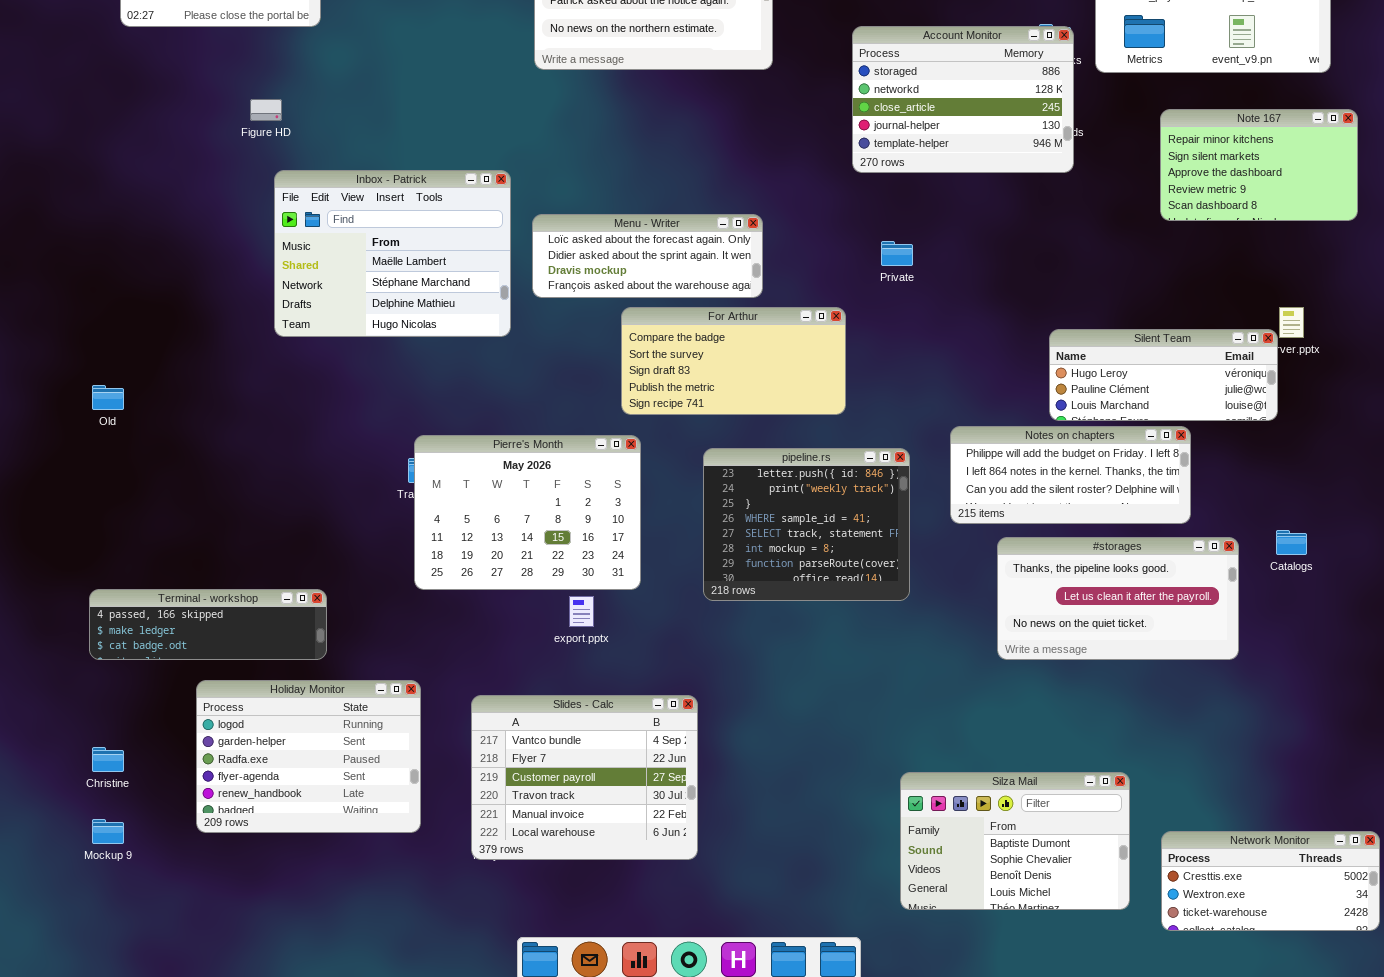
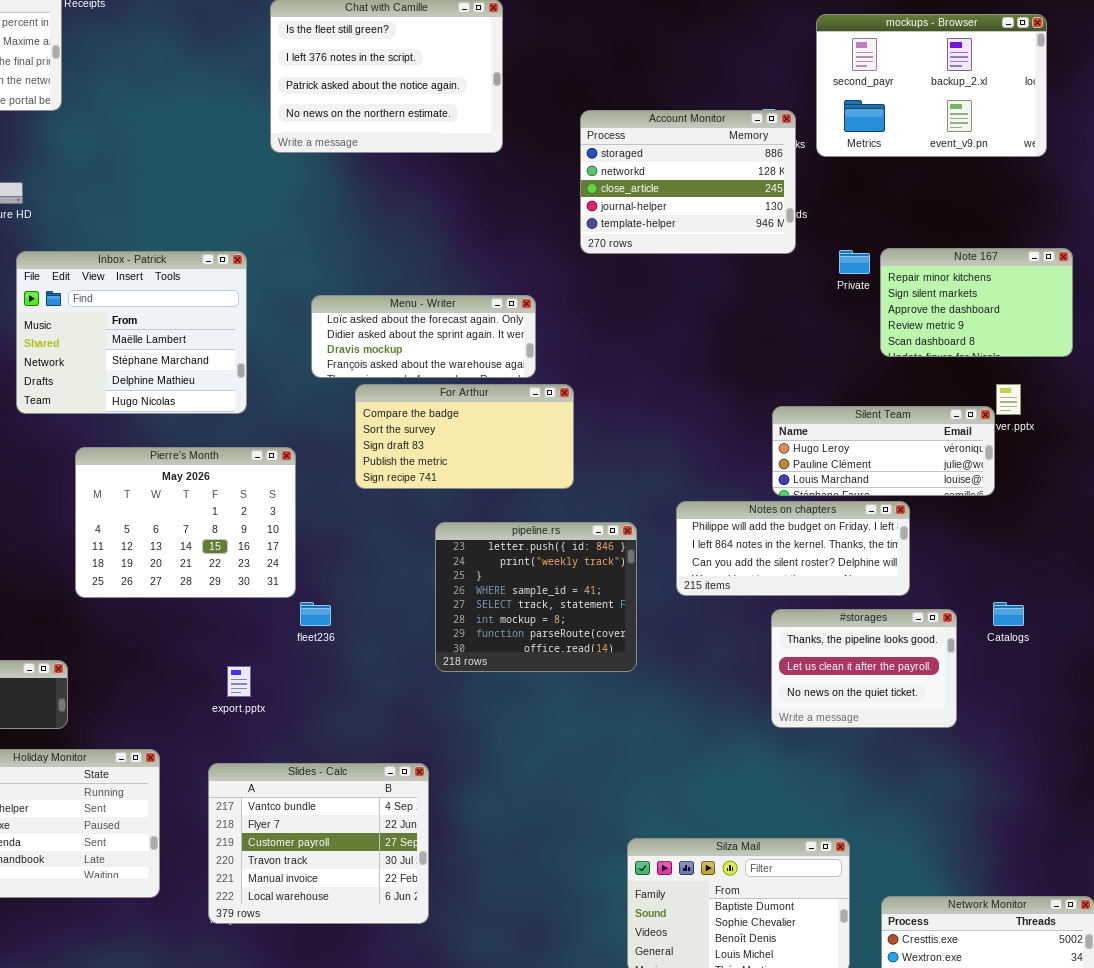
Note 167: [1160,109,1358,221] -> [880,248,1073,357], moved
Menu - Writer: [532,214,763,298] -> [311,295,536,378], moved
Private: [881,241,913,266] -> [839,250,870,274], moved
Pierre's Month: [414,435,641,590] -> [75,447,296,598], moved
#storages: [997,537,1239,660] -> [771,609,957,728], resized
export.pptx: [569,596,594,627] -> [227,666,251,697], moved

